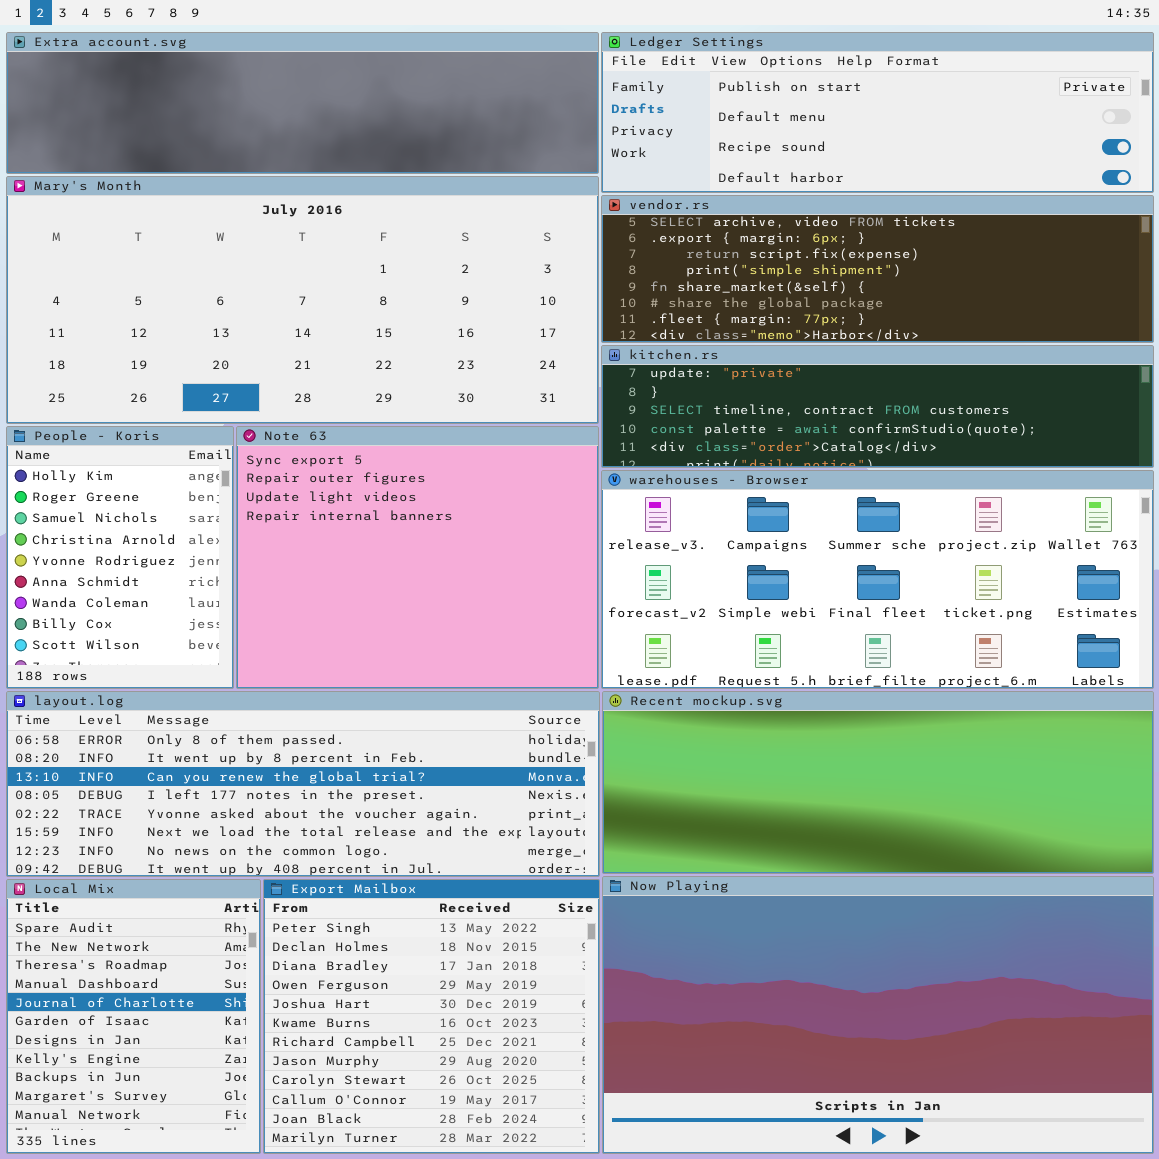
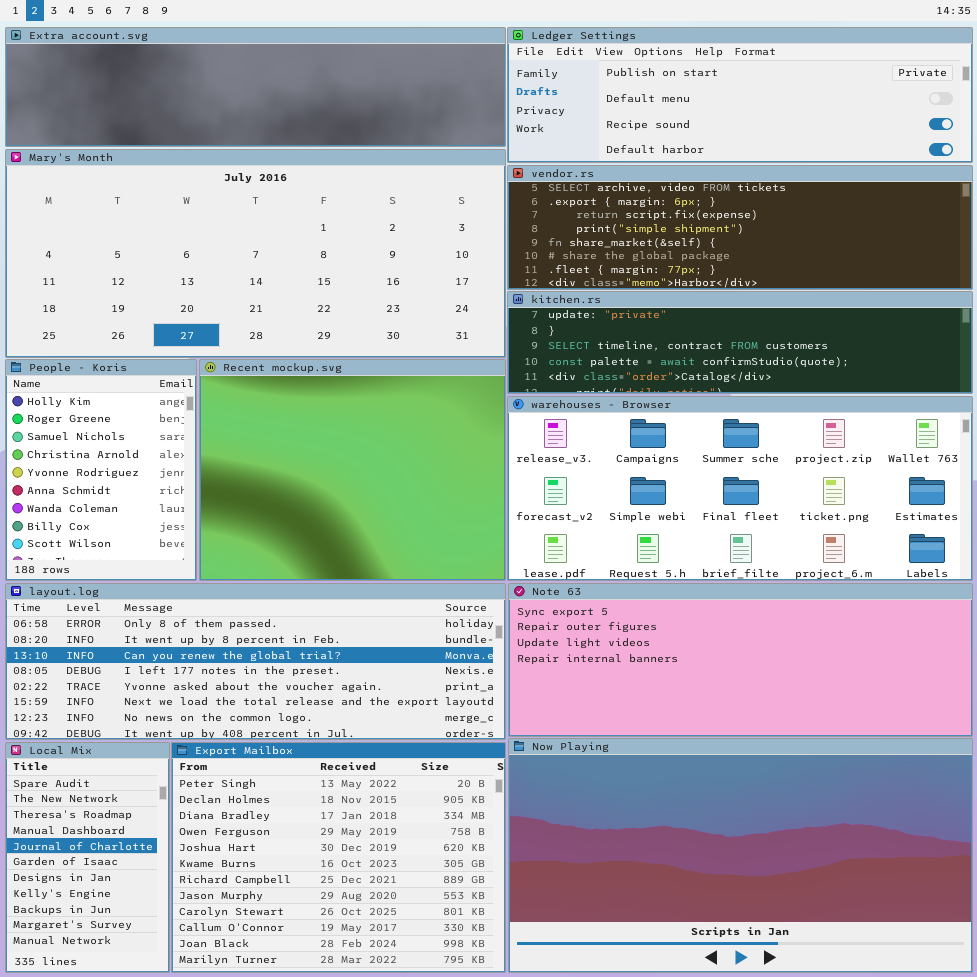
Note 63: [236,426,599,689] -> [508,583,973,737], moved, resized
Recent mockup.svg: [602,691,1154,874] -> [199,359,506,581], moved, resized
Local Mix: [6,879,261,1154] -> [5,742,170,973], resized
Export Mailbox: [263,879,600,1154] -> [171,742,506,973], resized

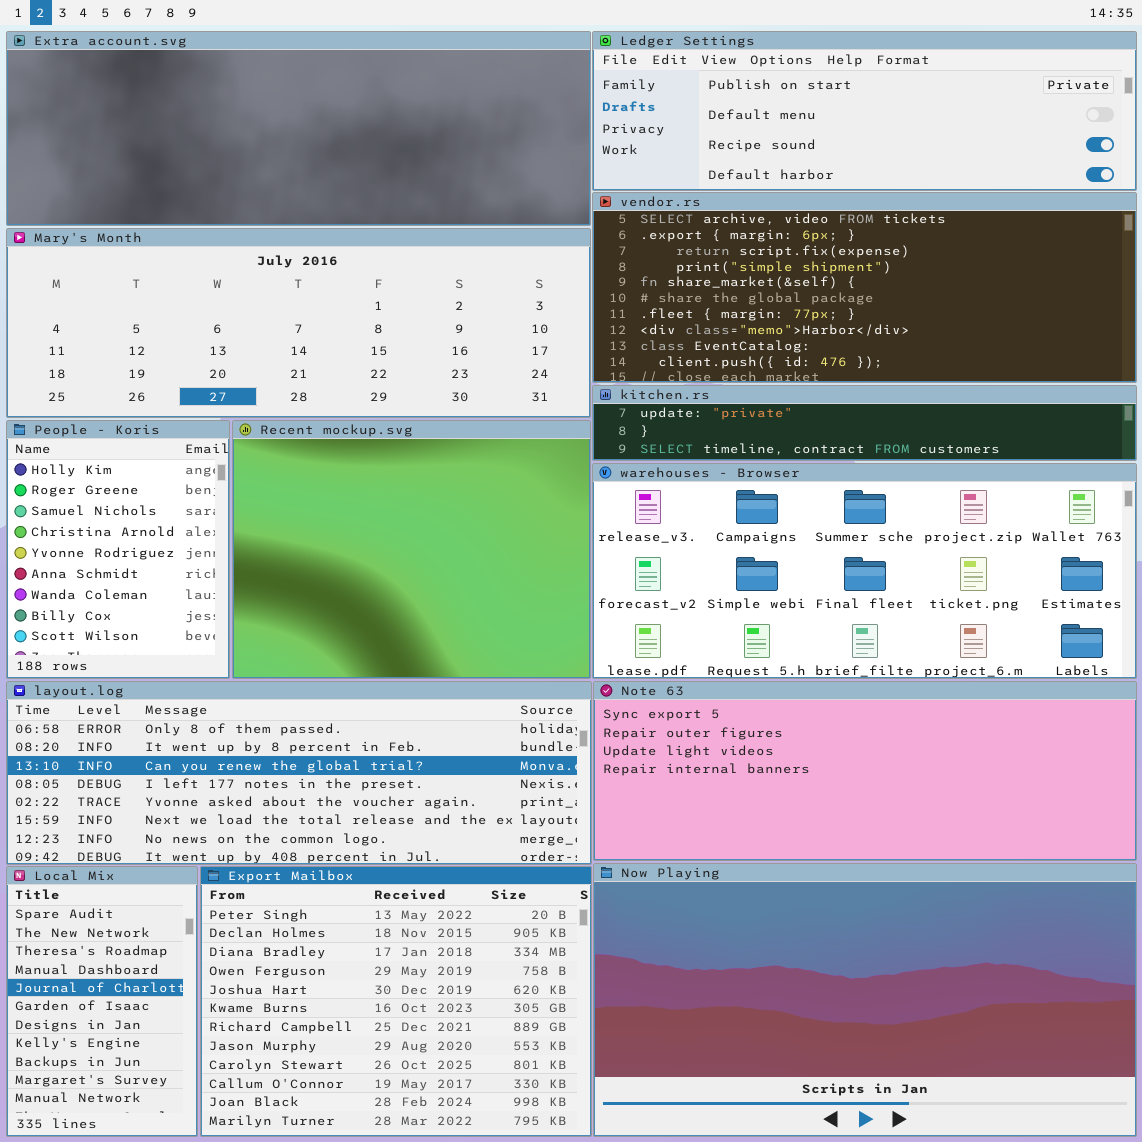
Extra account.svg: [5,27,506,147] -> [6,31,591,226], resized
Mary's Month: [5,149,506,358] -> [6,228,591,418], resized
vendor.rs: [507,165,973,290] -> [592,192,1137,383], resized
kitchen.rs: [507,291,973,394] -> [592,385,1137,461], resized

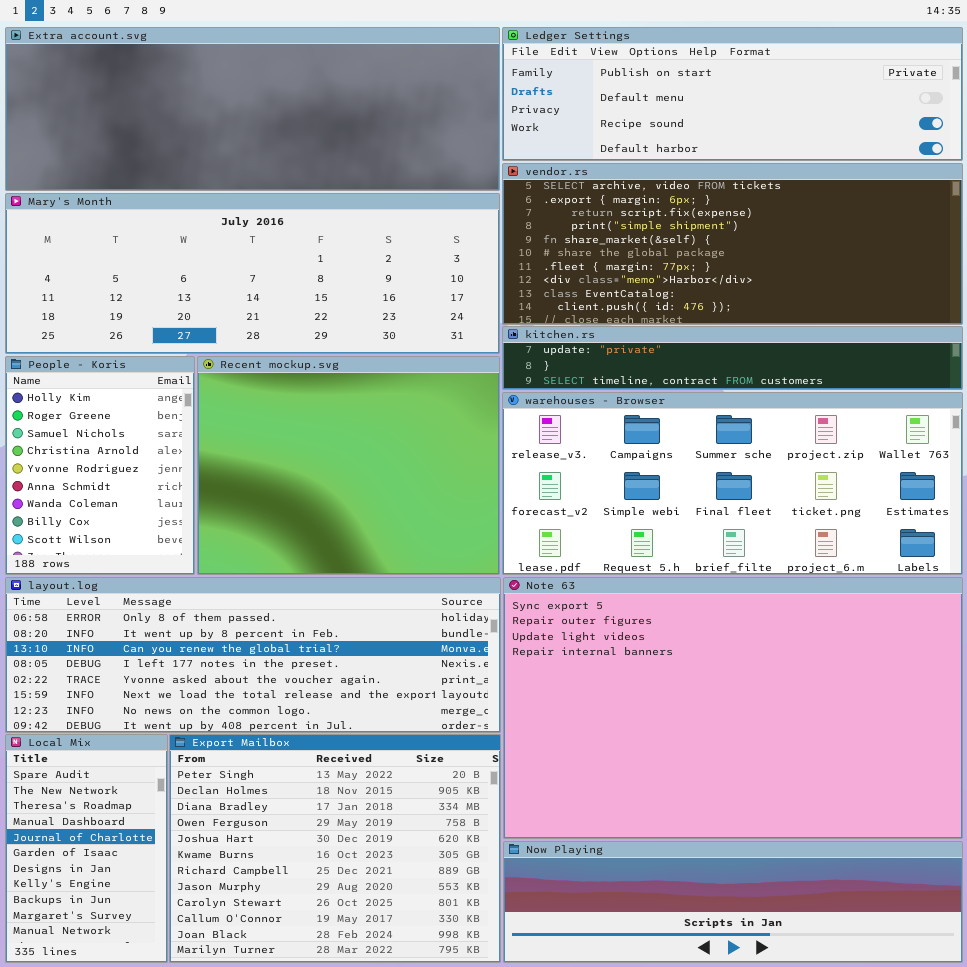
Note 63: [593,681,1137,861] -> [503,577,963,839], resized
Now Playing: [593,863,1137,1137] -> [503,841,963,963], resized

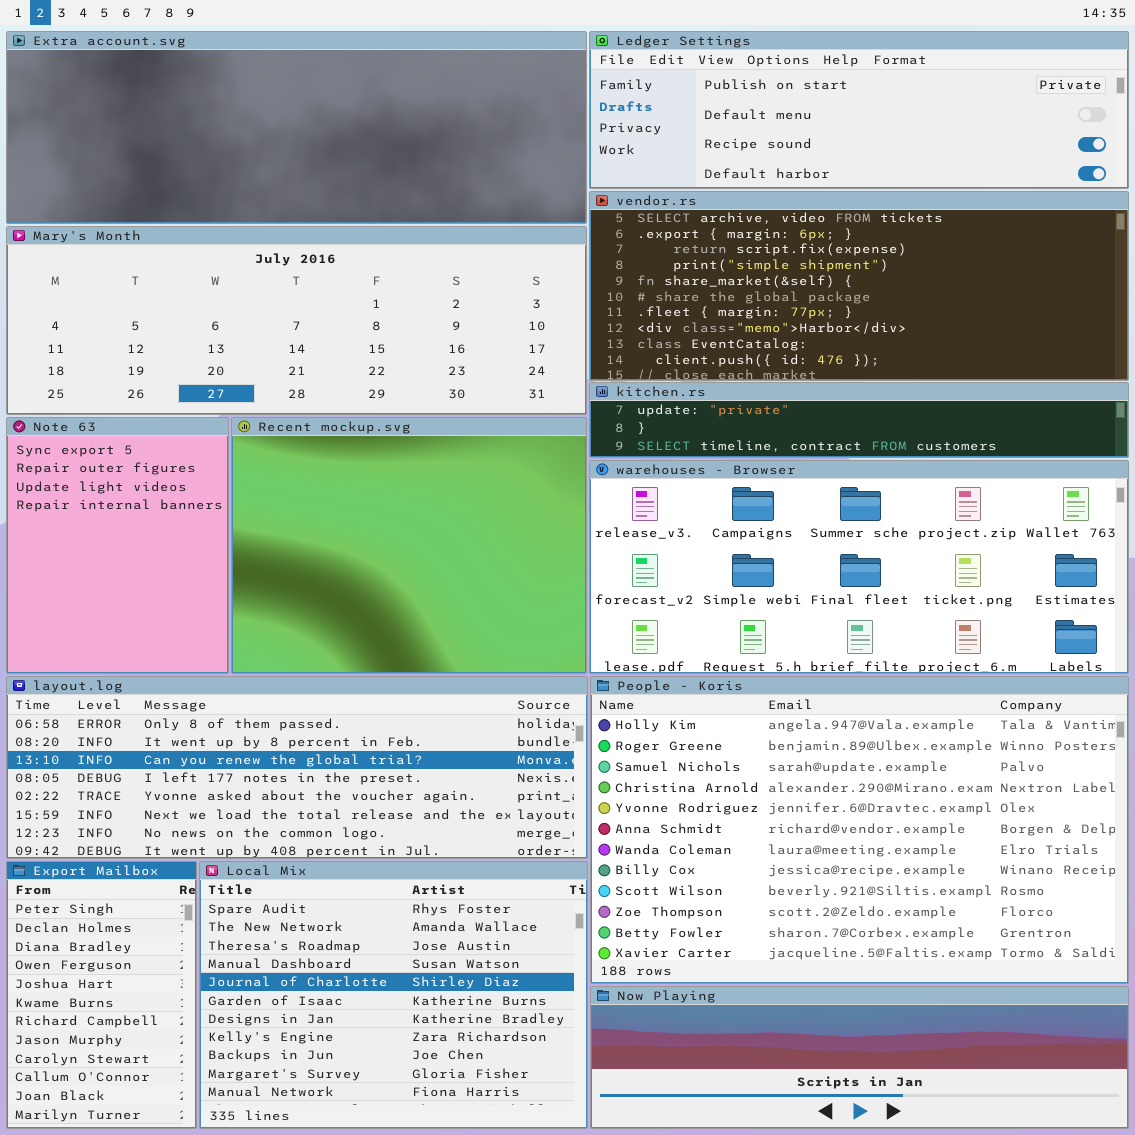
People - Koris: [5,356,195,575] -> [590,676,1129,984], moved, resized
Note 63: [503,577,963,839] -> [6,417,229,674], moved, resized
Local Mix: [5,734,168,963] -> [199,861,588,1129], moved, resized
Export Mailbox: [169,734,501,963] -> [6,861,197,1129], moved, resized

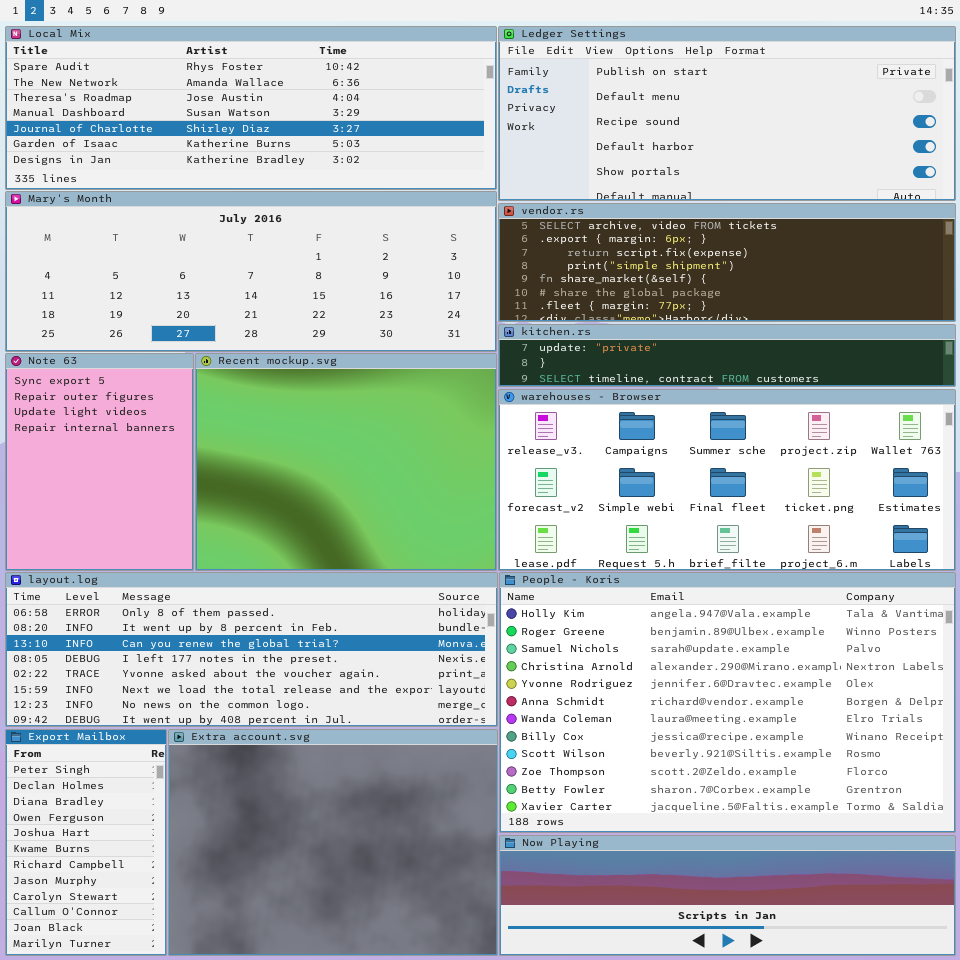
Extra account.svg: [6,31,587,224] -> [168,729,498,956], moved, resized
Ledger Settings: [589,31,1129,189] -> [498,26,956,201], resized
vendor.rs: [589,191,1129,381] -> [498,203,956,322], resized
Local Mix: [199,861,588,1129] -> [5,26,497,190], moved, resized

